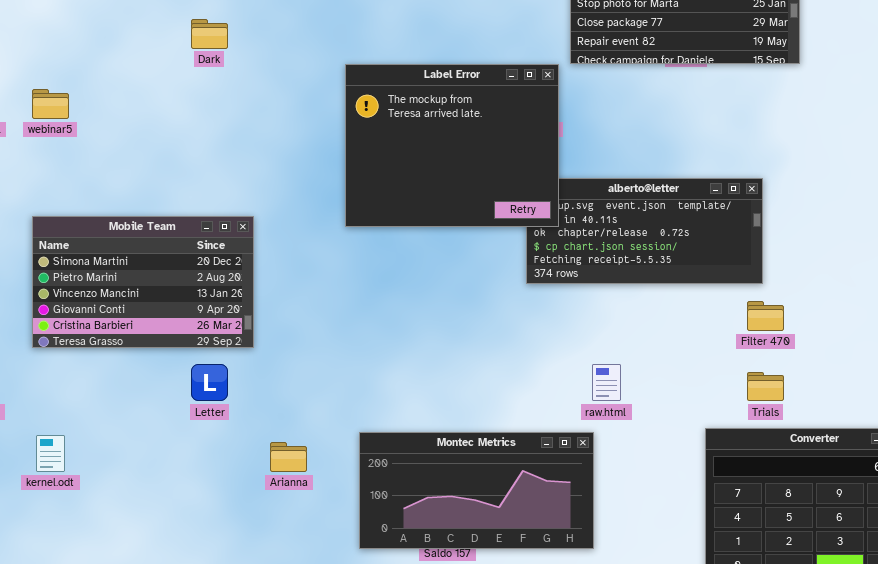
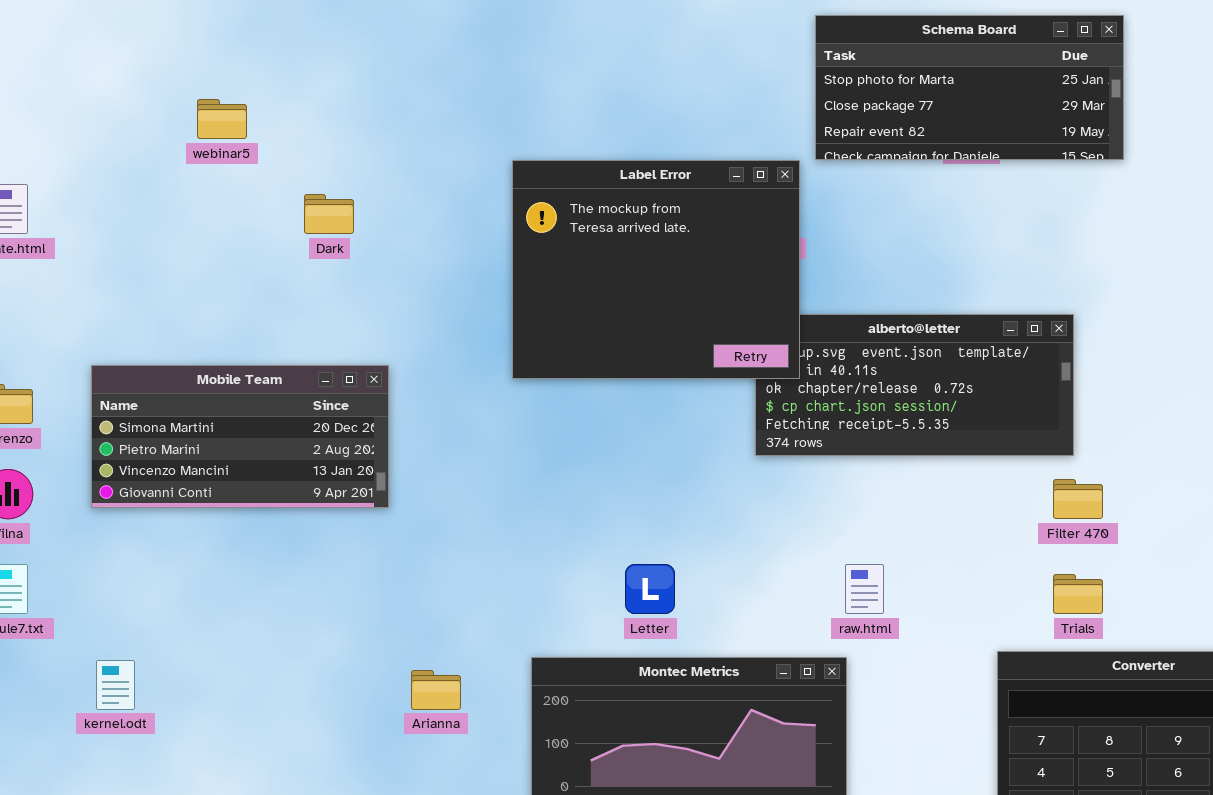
Dark: [191,19,228,49] -> [304,194,354,234], moved
webinar5: [32,89,69,119] -> [197,99,247,139], moved
Mobile Team: [32,216,254,348] -> [91,365,389,508], resized
Letter: [191,364,228,401] -> [625,564,675,614], moved

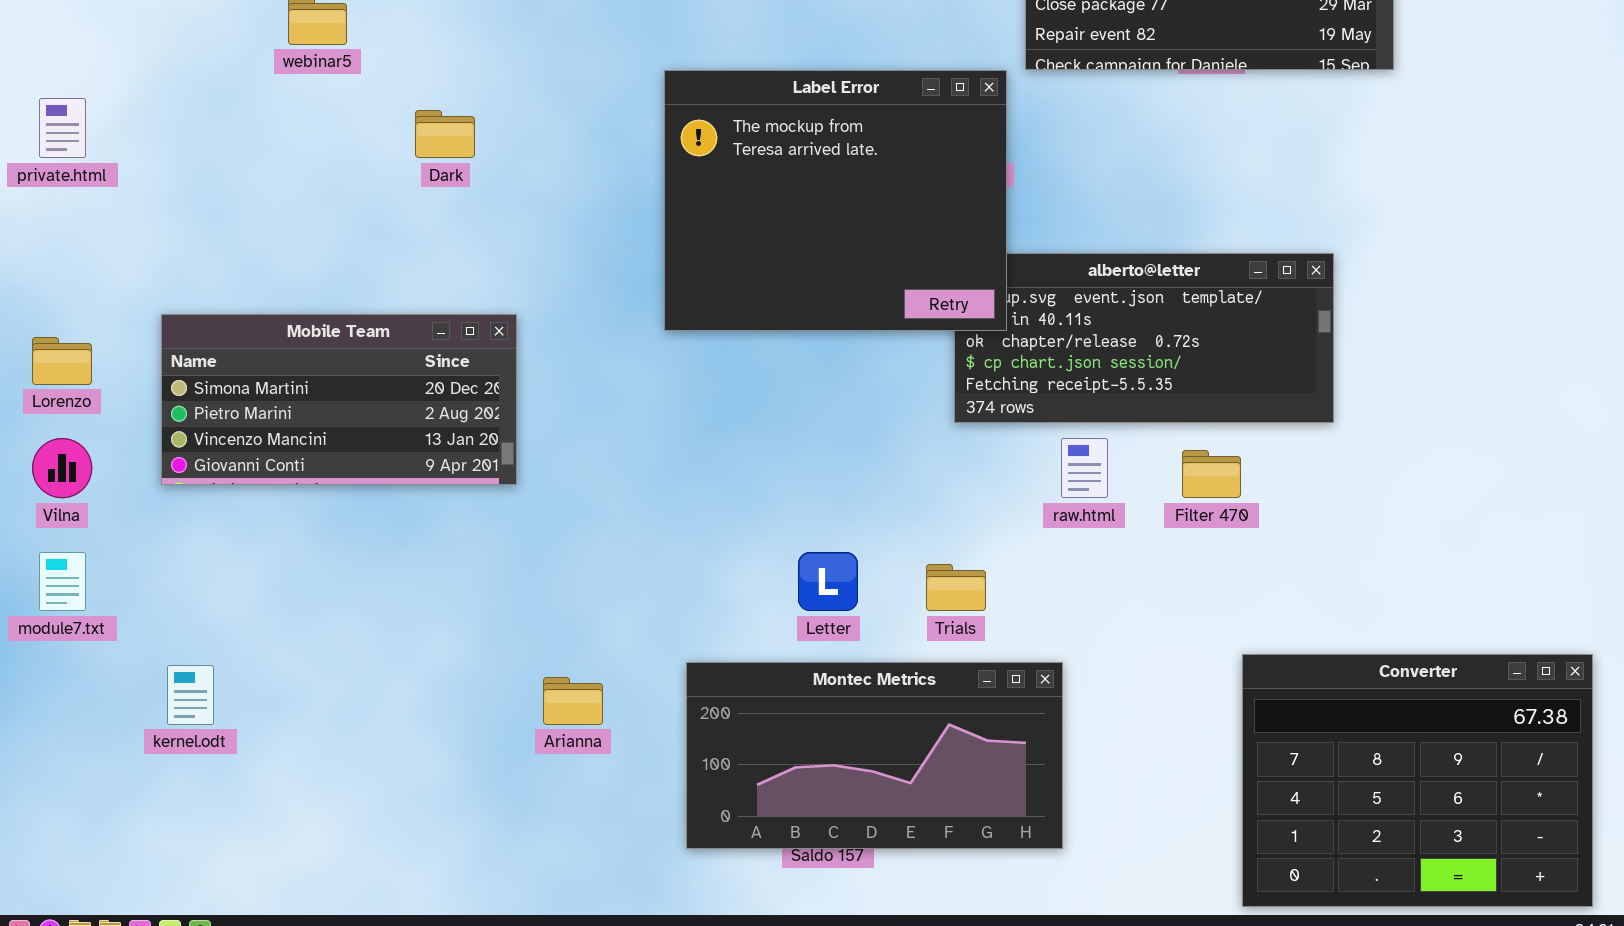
Filter 470: [1053,479,1103,519] -> [1182,450,1241,498], moved
raw.html: [845,564,884,614] -> [1061,438,1108,498], moved
Trials: [1053,574,1103,614] -> [926,564,986,611], moved

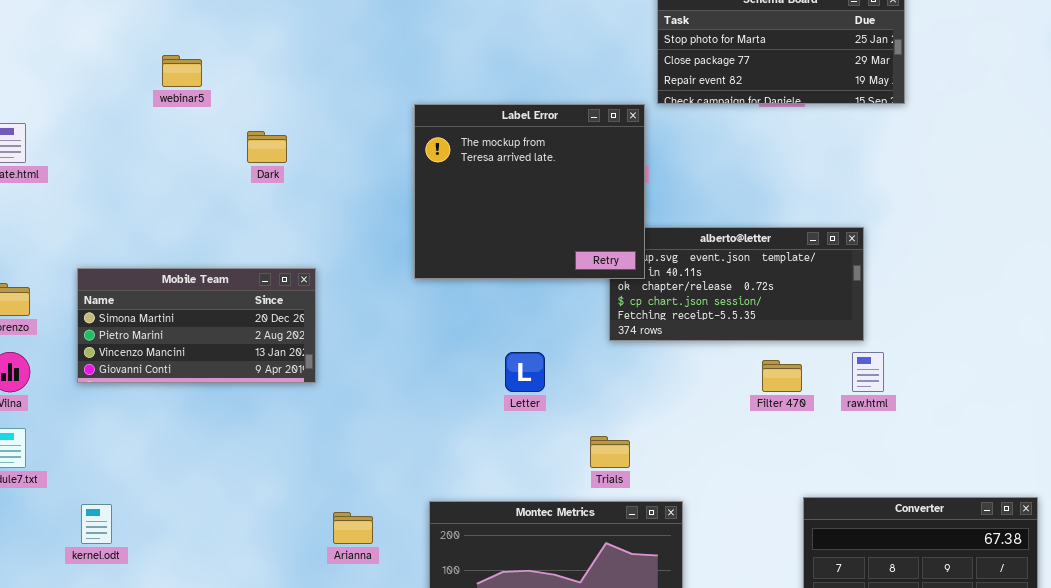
raw.html: [1061,438,1108,498] -> [852,352,884,392], moved
Letter: [798,552,858,611] -> [505,352,545,392], moved

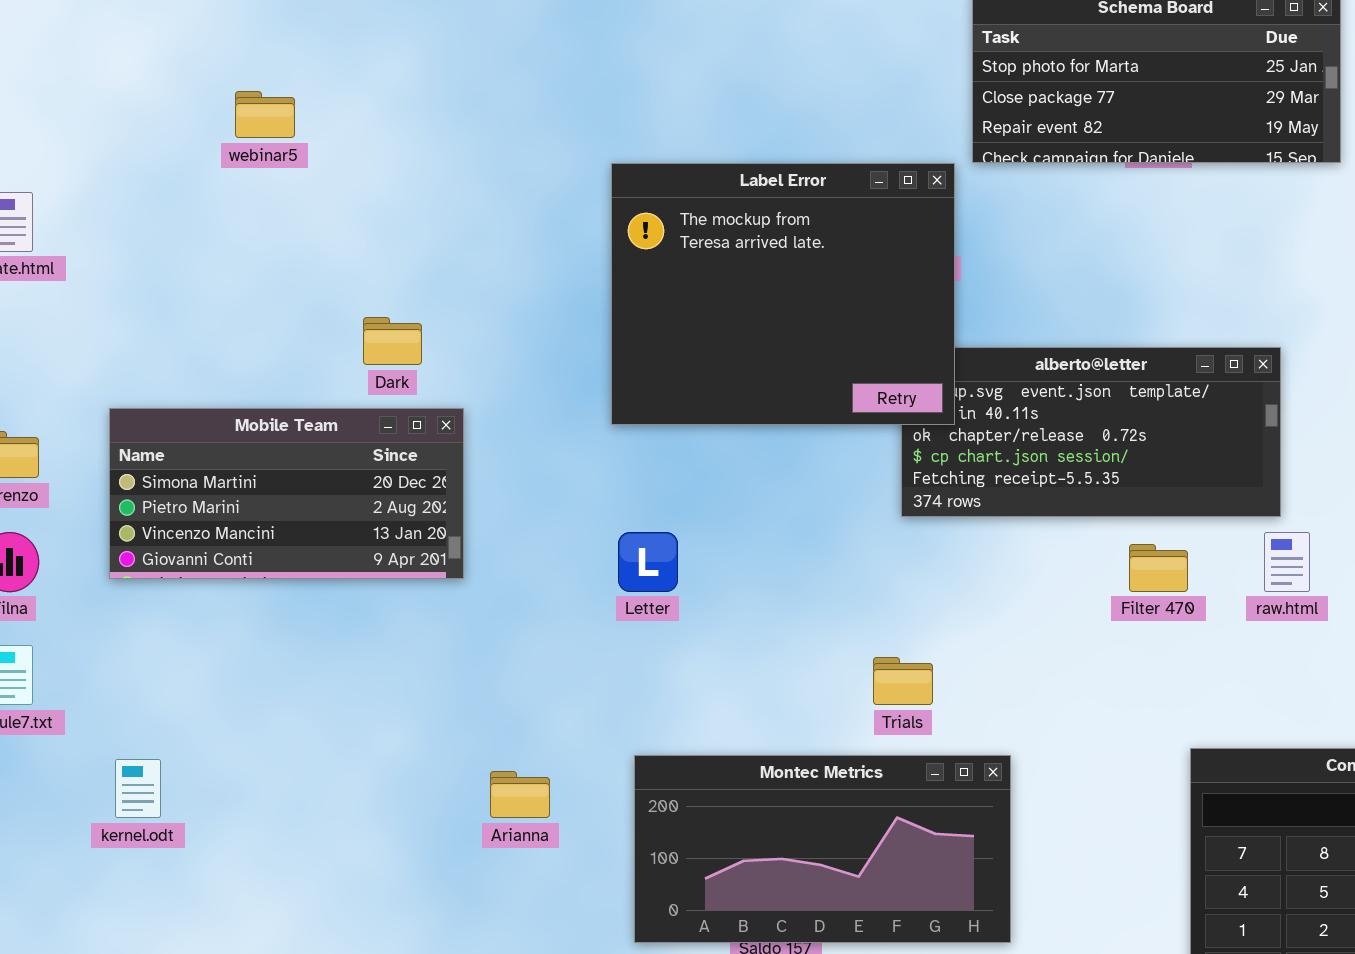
Dark: [247,131,287,163] -> [363,317,422,365], moved
Letter: [505,352,545,392] -> [618,532,678,592], moved

